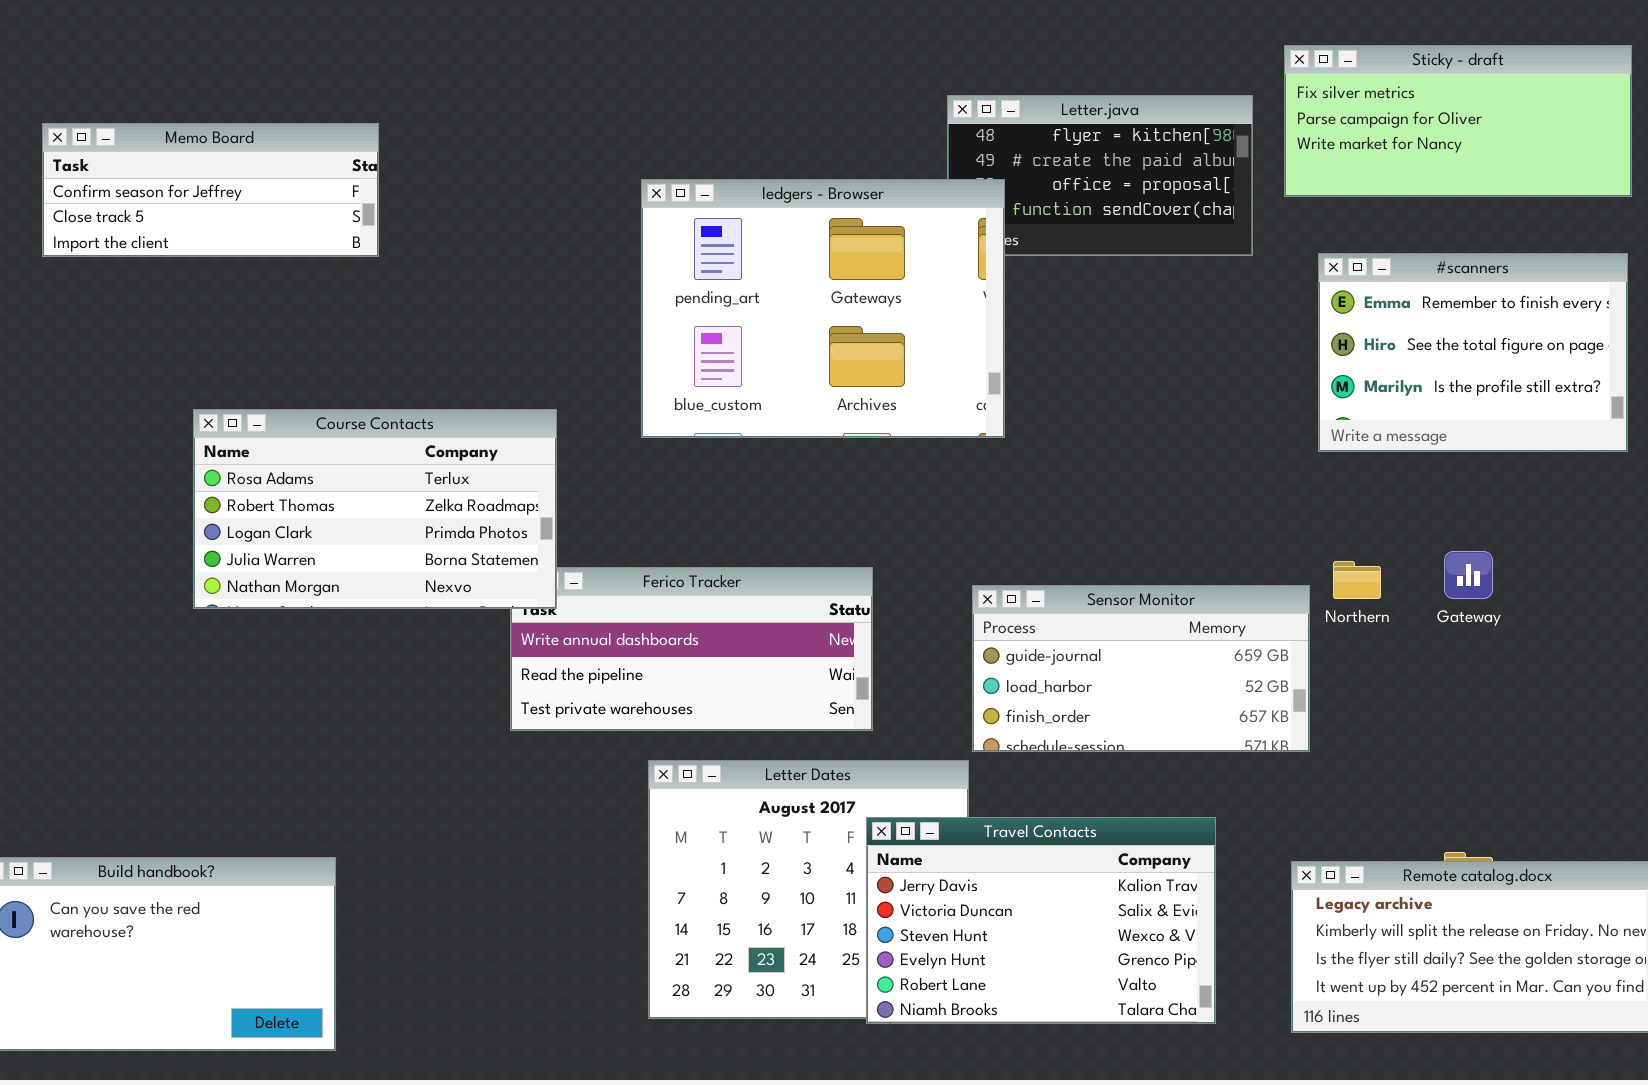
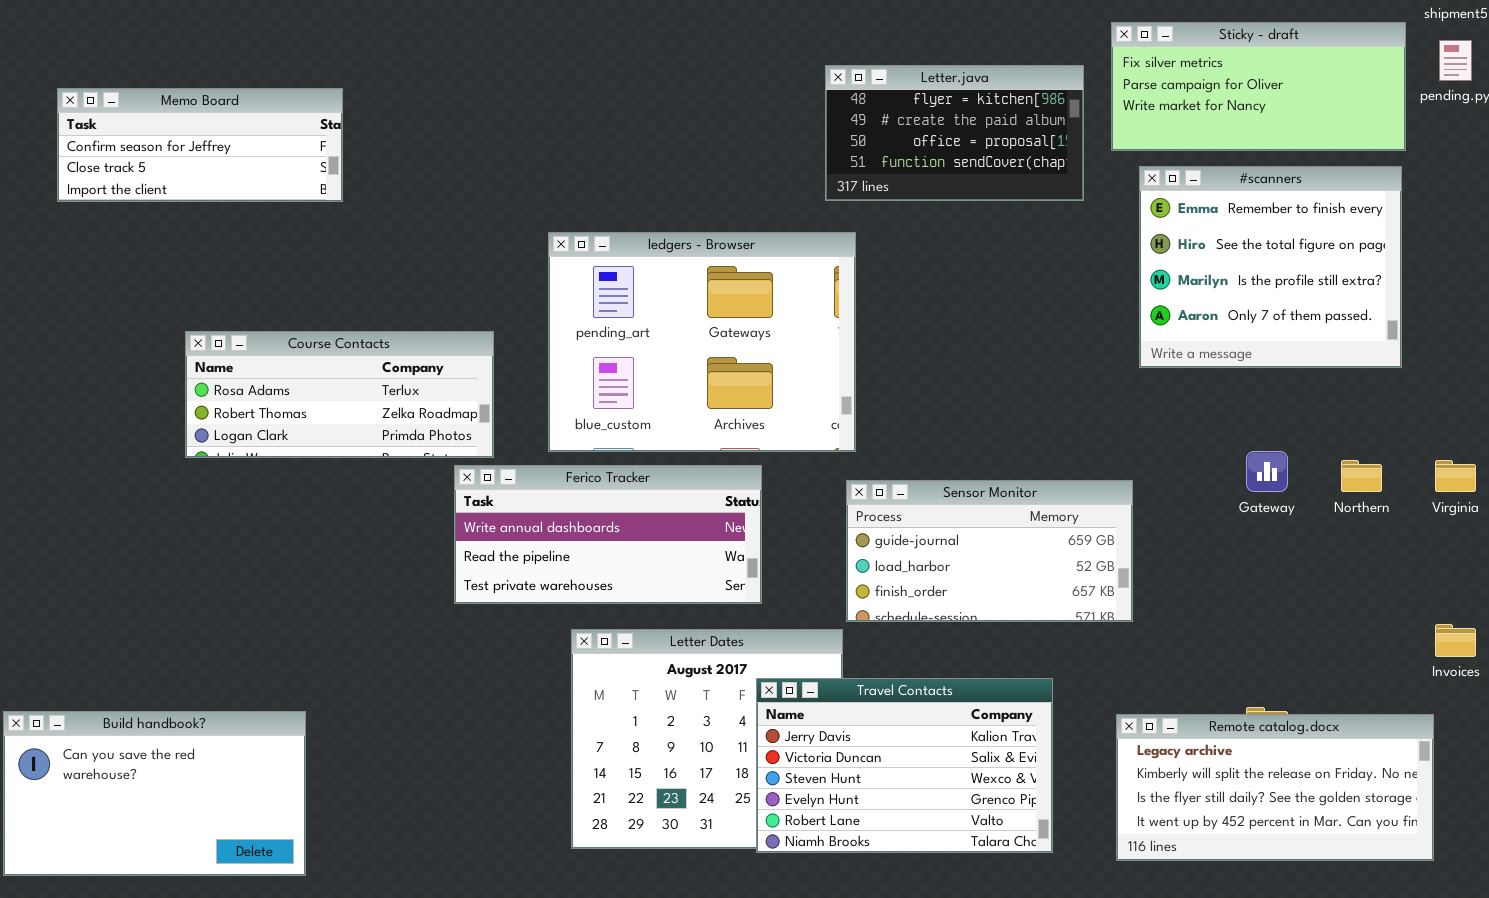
ledgers - Browser: [641,179,1005,438] -> [548,232,856,452], moved
#scanners: [1318,253,1628,452] -> [1139,166,1402,368], resized
Course Contacts: [193,409,557,609] -> [185,331,494,458], resized
Northern: [1333,561,1381,599] -> [1341,460,1382,492], moved

